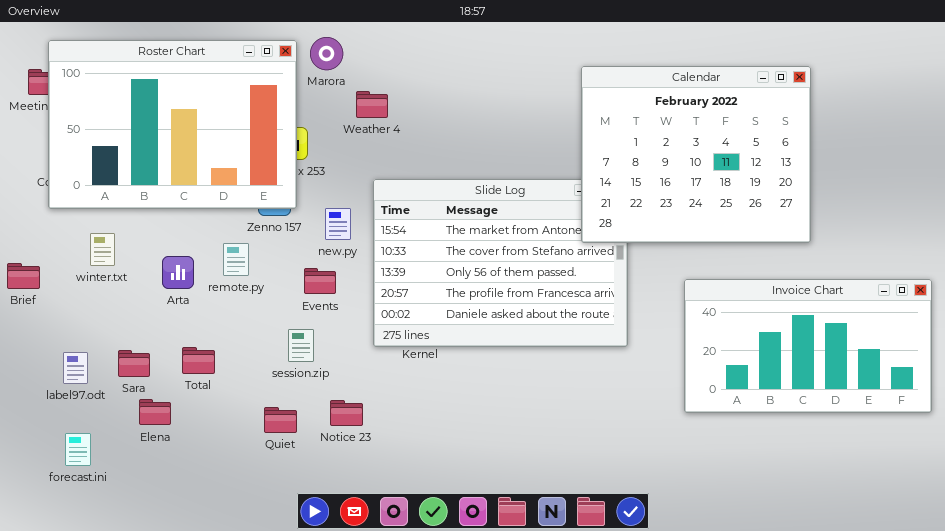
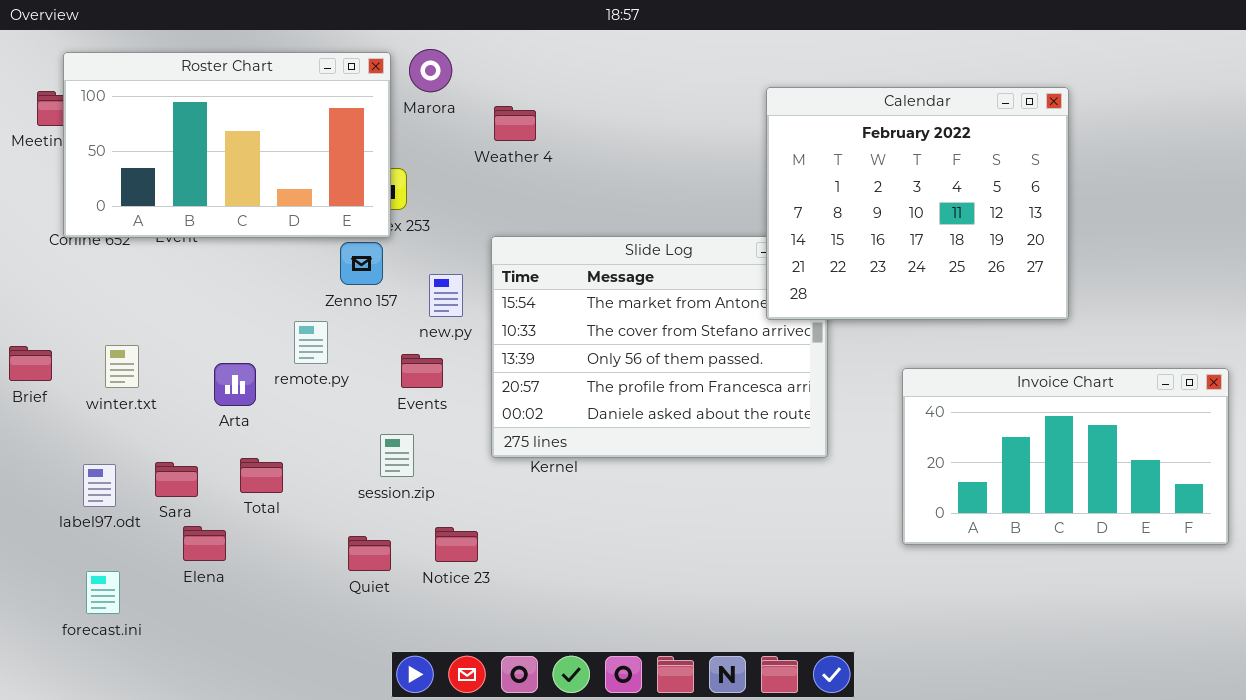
Roster Chart: [48,40,297,209] -> [63,52,391,238], resized
Weather 4: [356,91,388,118] -> [494,106,536,141], moved
winter.txt: [90,233,115,266] -> [105,345,139,388], moved
Arta: [162,256,194,289] -> [214,363,256,406], moved

